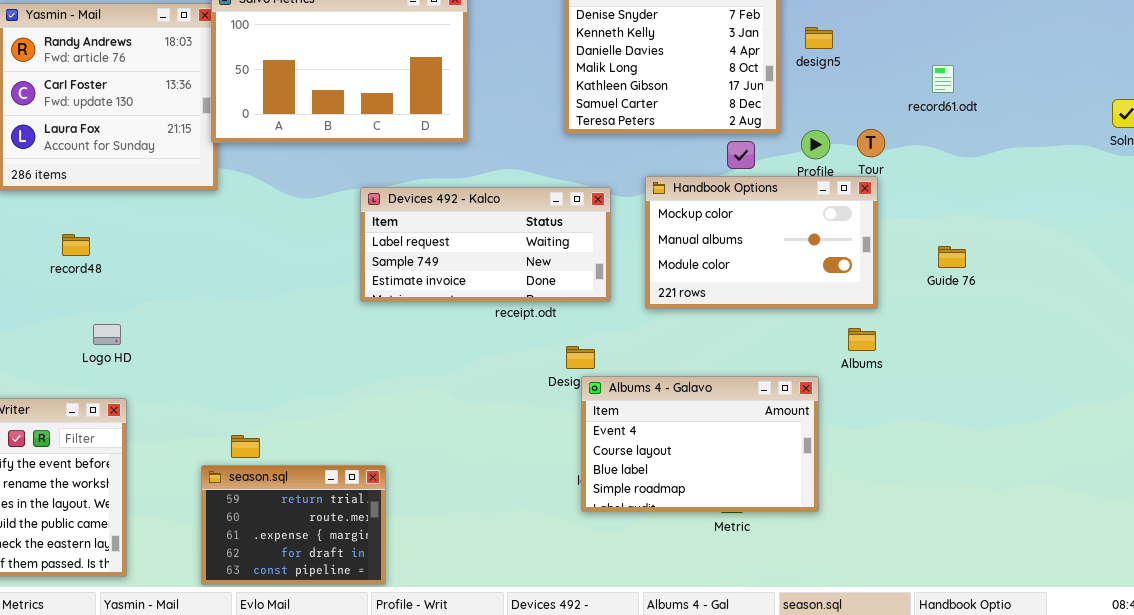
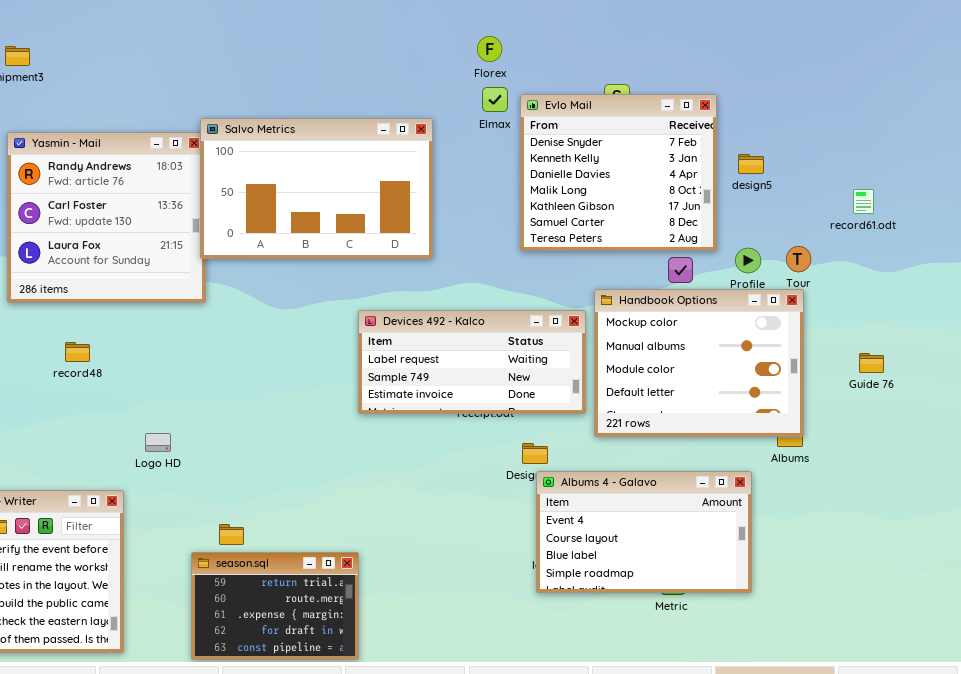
Handbook Options: [645,176,878,309] -> [594,289,804,437], resized
Devices 492 - Kalco: [360,187,611,302] -> [358,310,586,414], moved
Logo HD: [93,324,121,345] -> [145,433,171,452], moved

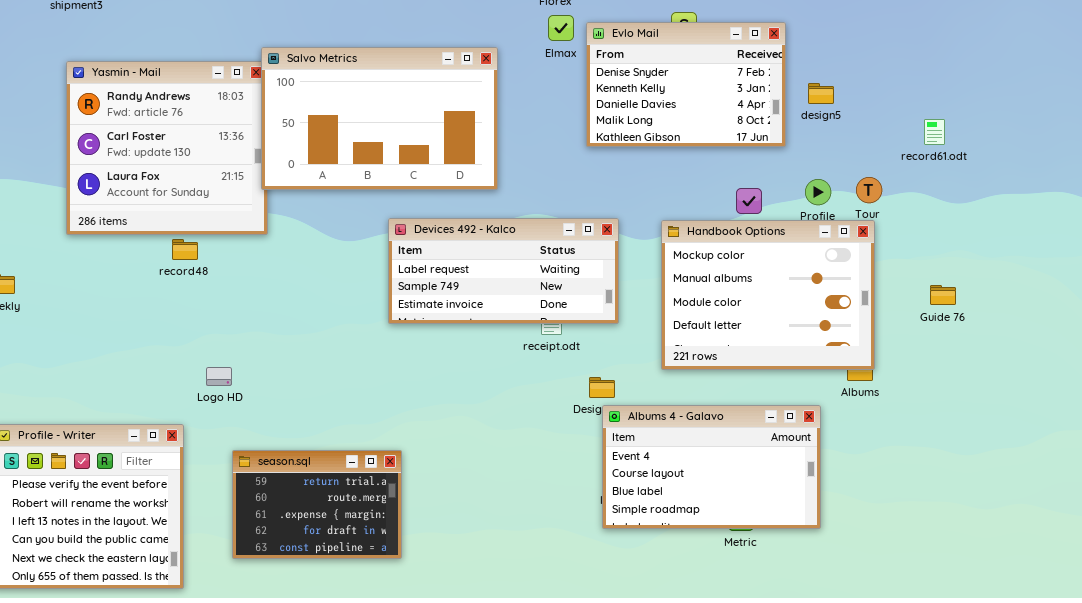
Evlo Mail: [520,94,717,251] -> [586,22,786,147], resized
Devices 492 - Kalco: [358,310,586,414] -> [388,218,619,324], moved
record48: [65,342,90,362] -> [172,239,198,260], moved
season.sql: [191,552,359,660] -> [232,450,402,559], moved

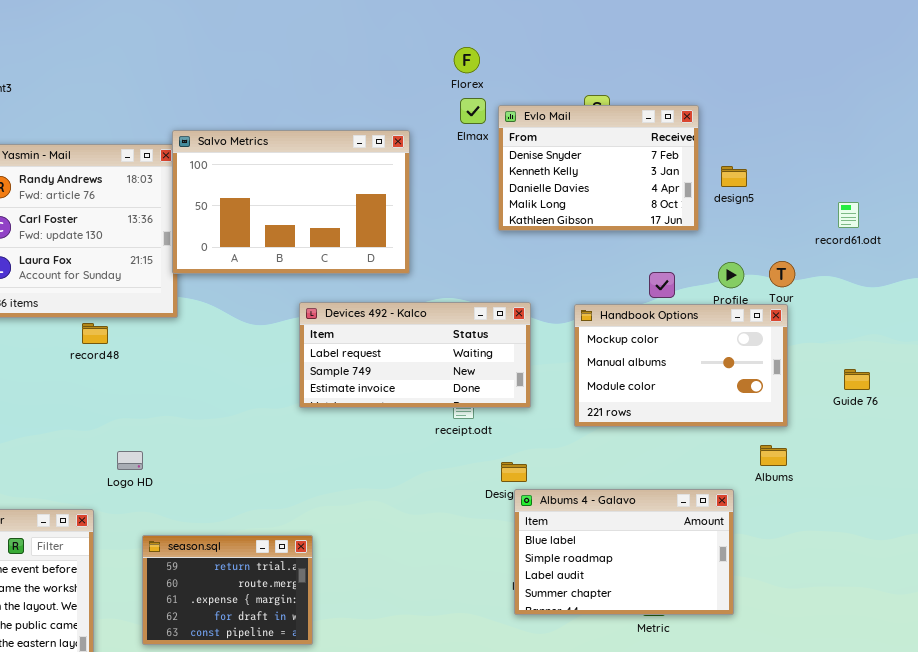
Handbook Options: [661,220,875,370] -> [574,304,788,427], resized
Albums 4 - Galavo: [602,405,821,529] -> [514,489,734,615], scrolled down 2 rows

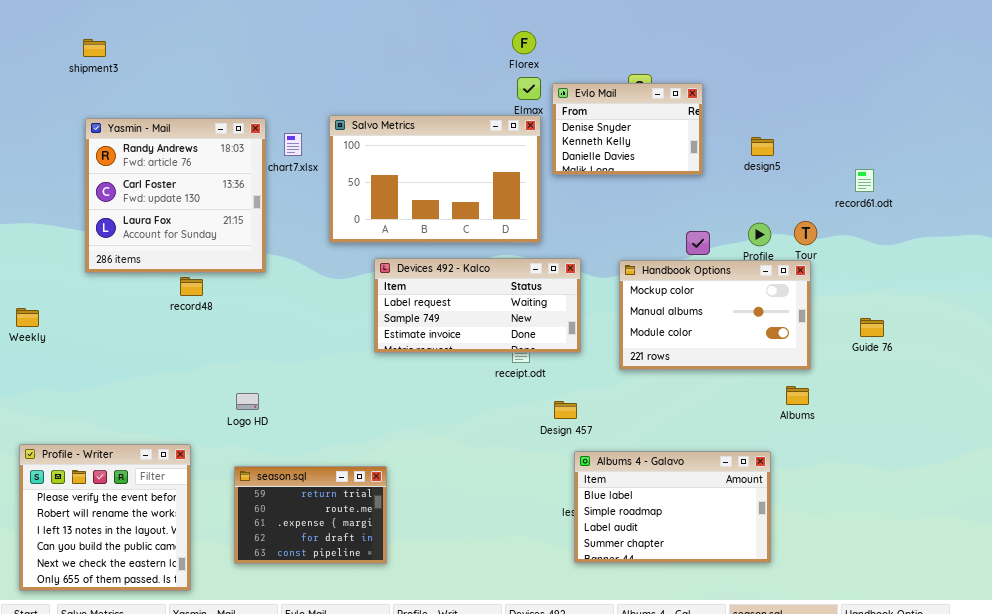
Evlo Mail: [498,105,699,231] -> [552,83,703,175], resized
Salvo Metrics: [172,130,410,274] -> [329,115,541,243], moved
Logo HD: [117,451,143,470] -> [236,393,259,410], moved
Albums 4 - Galavo: [514,489,734,615] -> [574,451,771,563], moved

